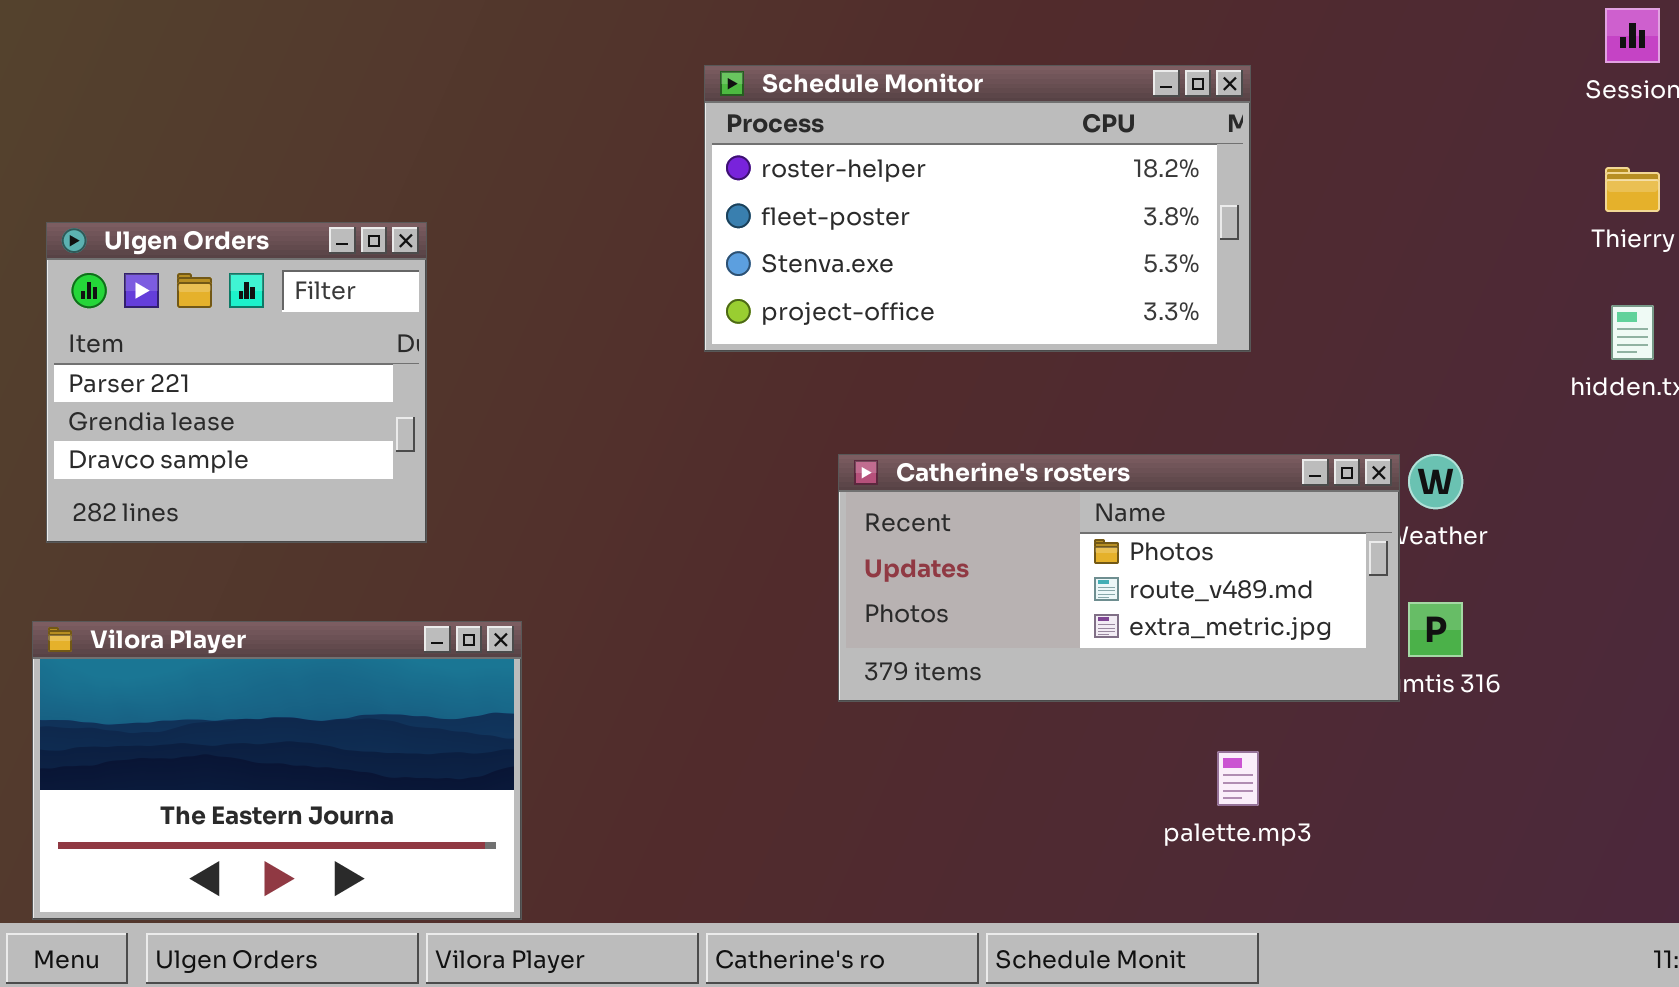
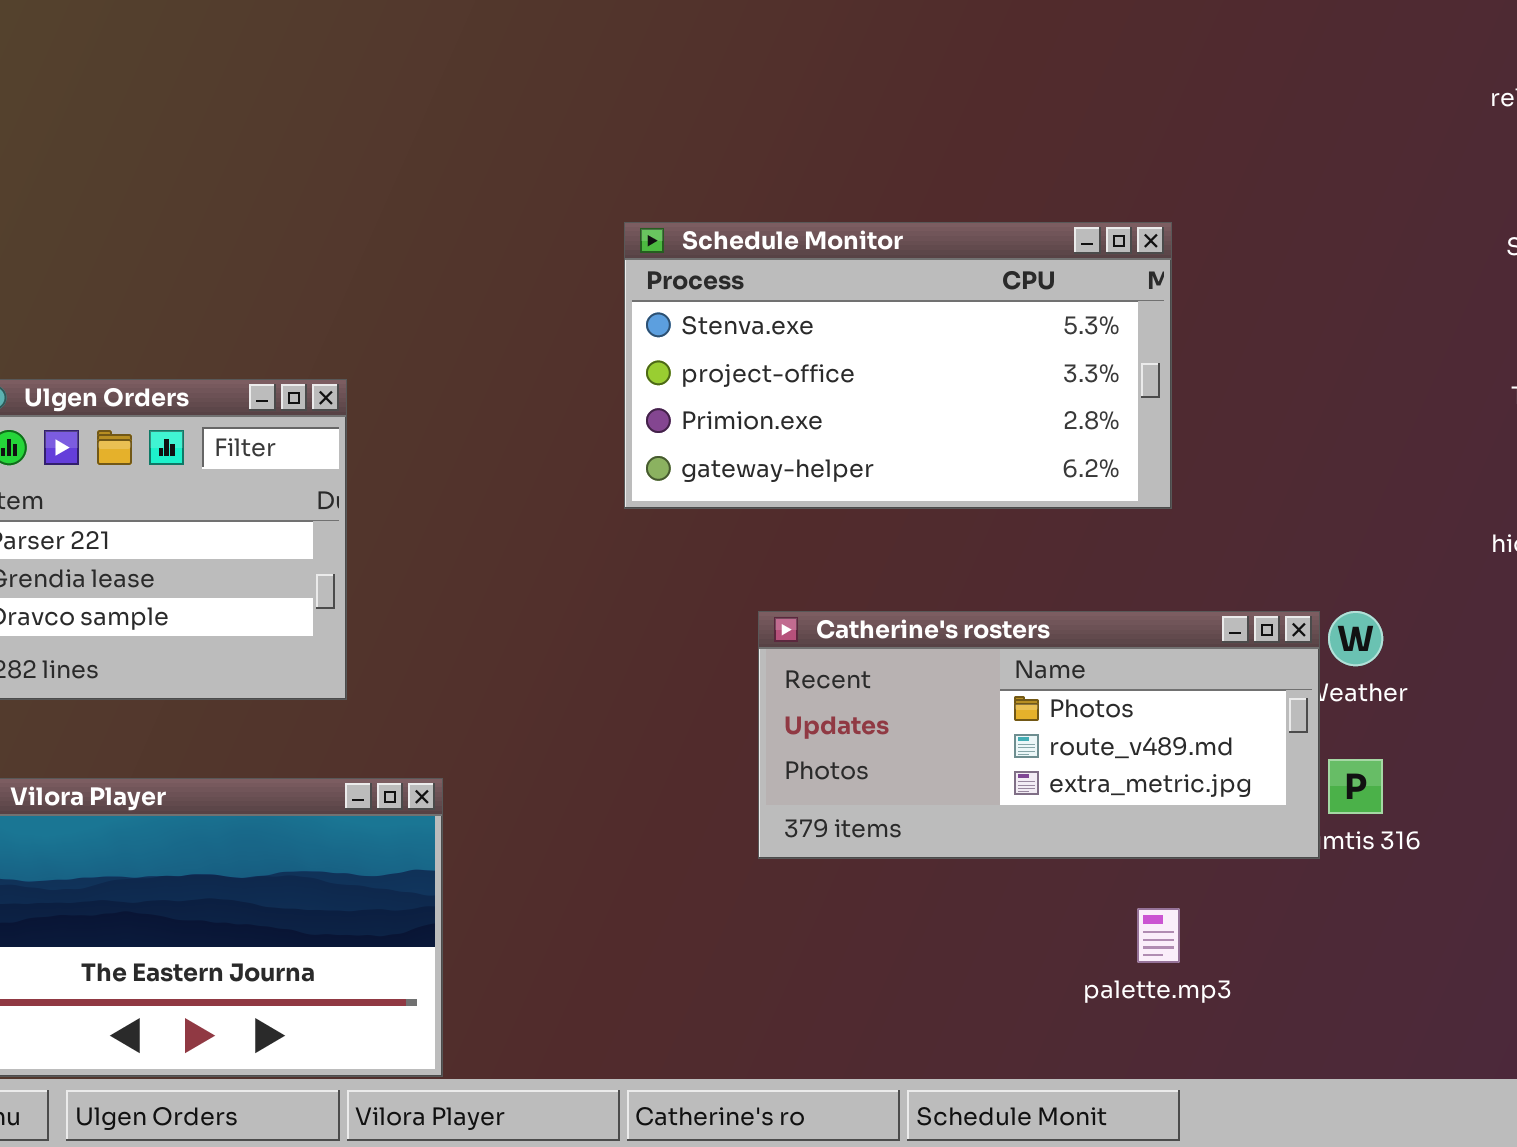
Schedule Monitor: [704,65,1251,352] -> [624,222,1172,509], scrolled down 2 rows

